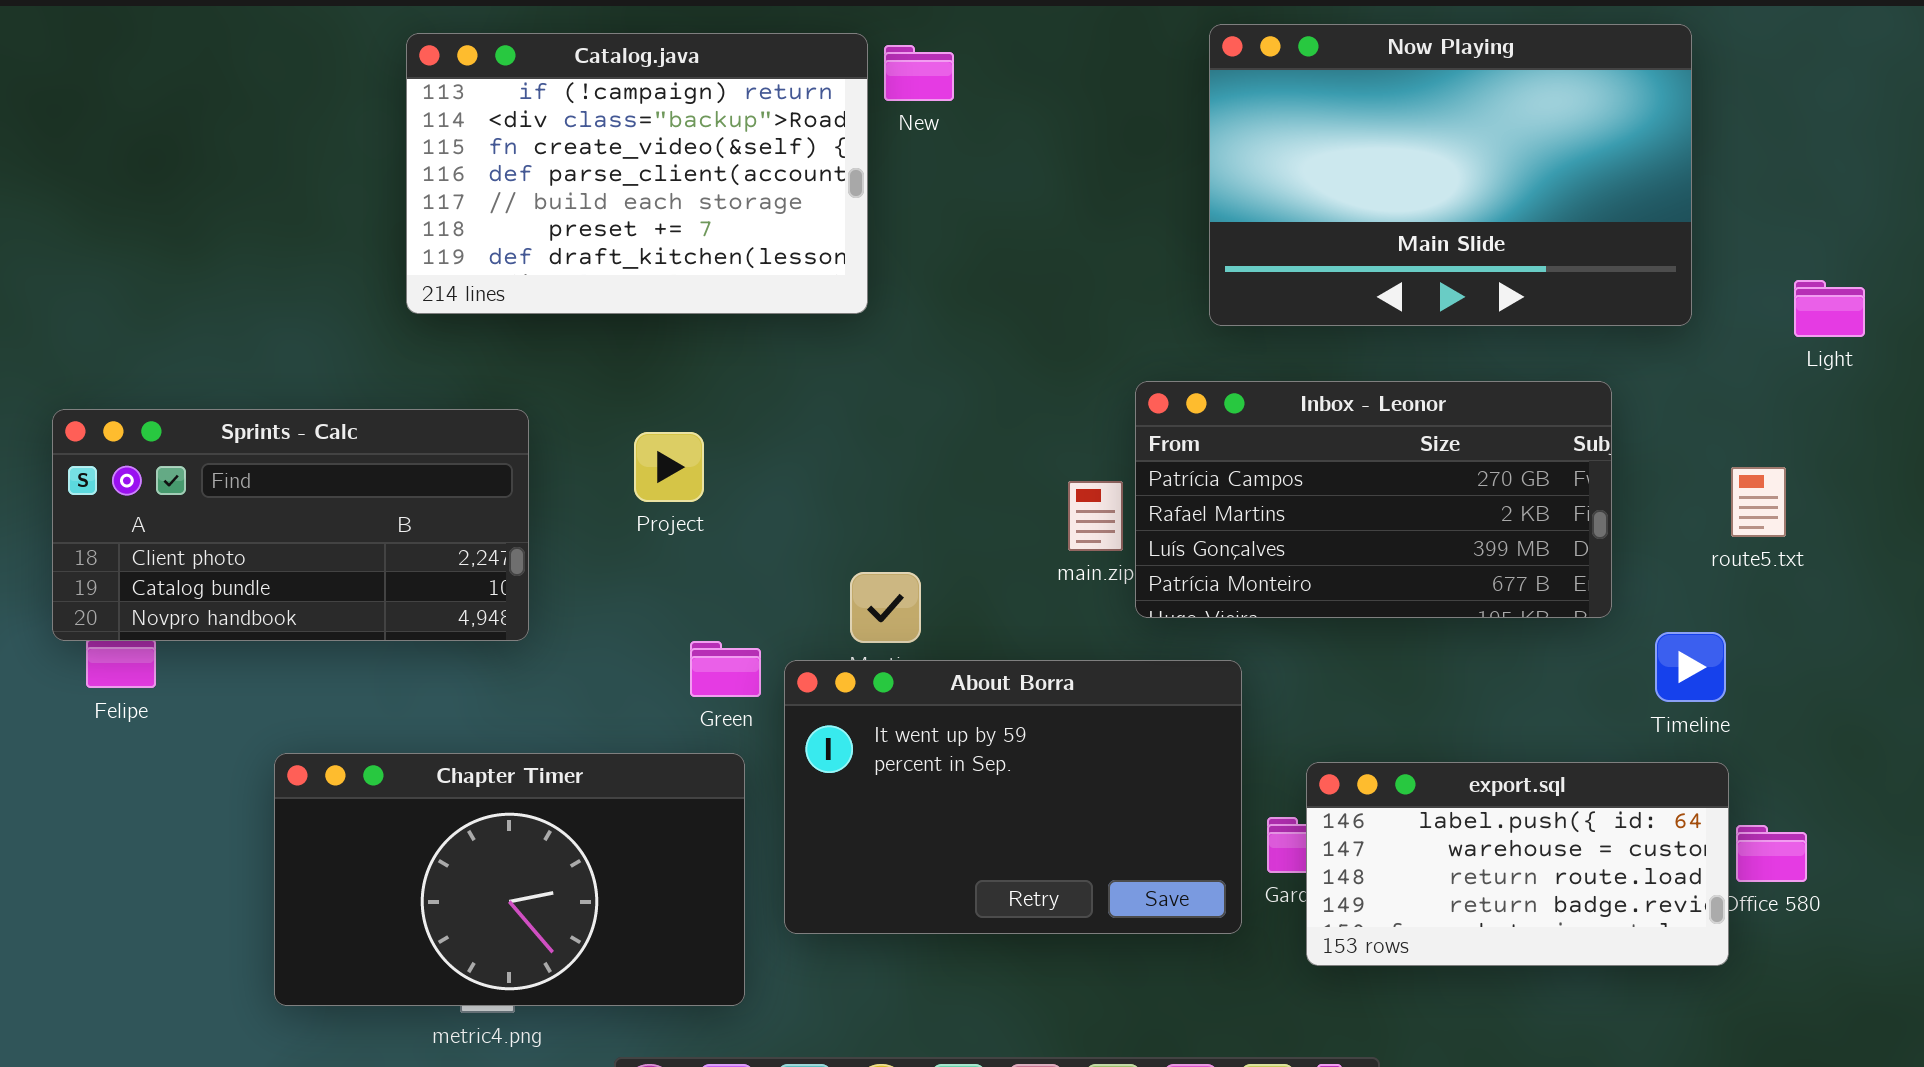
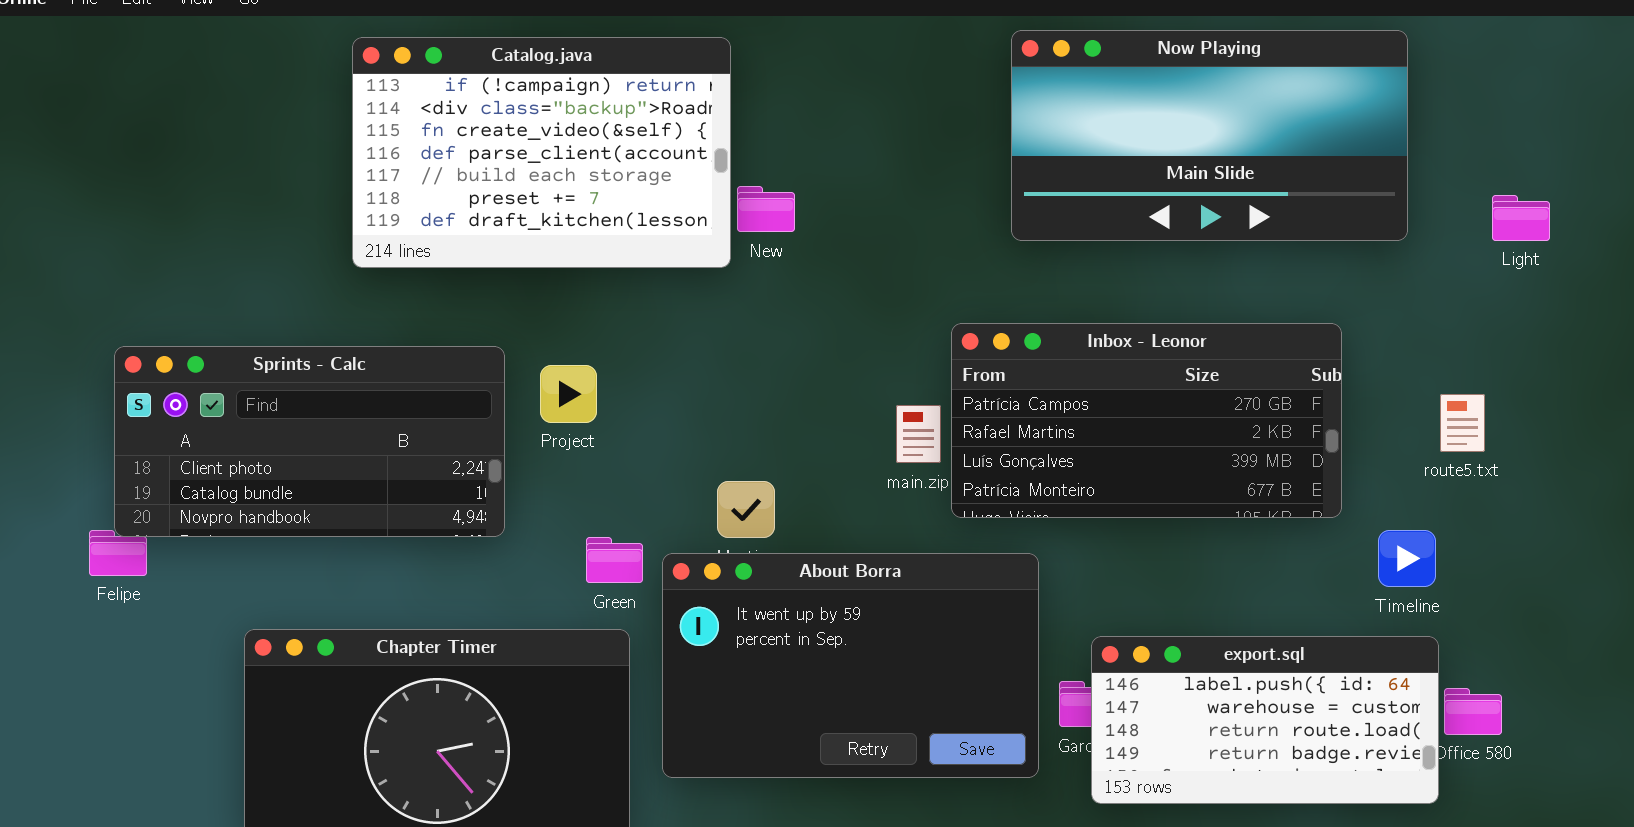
Now Playing: [1209,24,1692,326] -> [1011,30,1408,241], resized
New: [884,45,954,101] -> [737,186,795,232], moved
Light: [1794,280,1865,337] -> [1492,195,1550,241], moved
Sprints - Calc: [52,409,529,641] -> [114,346,505,537], moved

